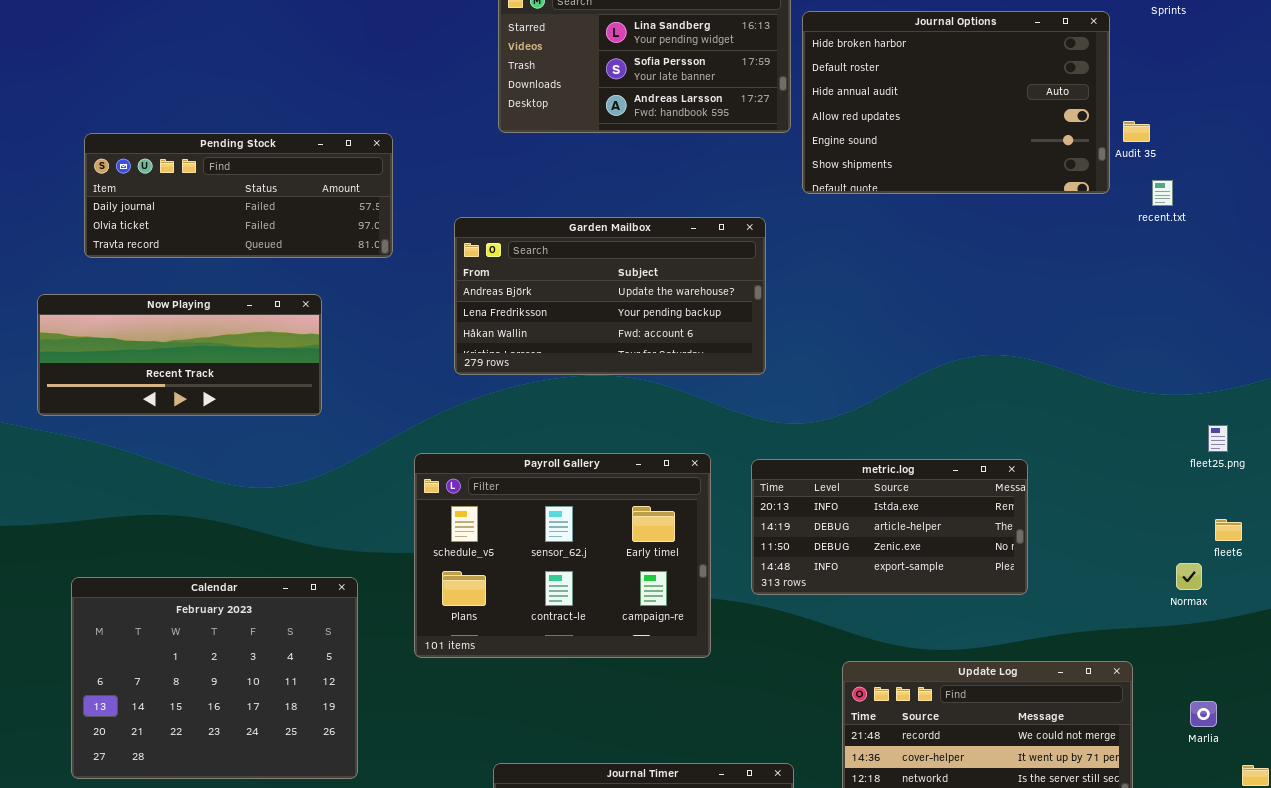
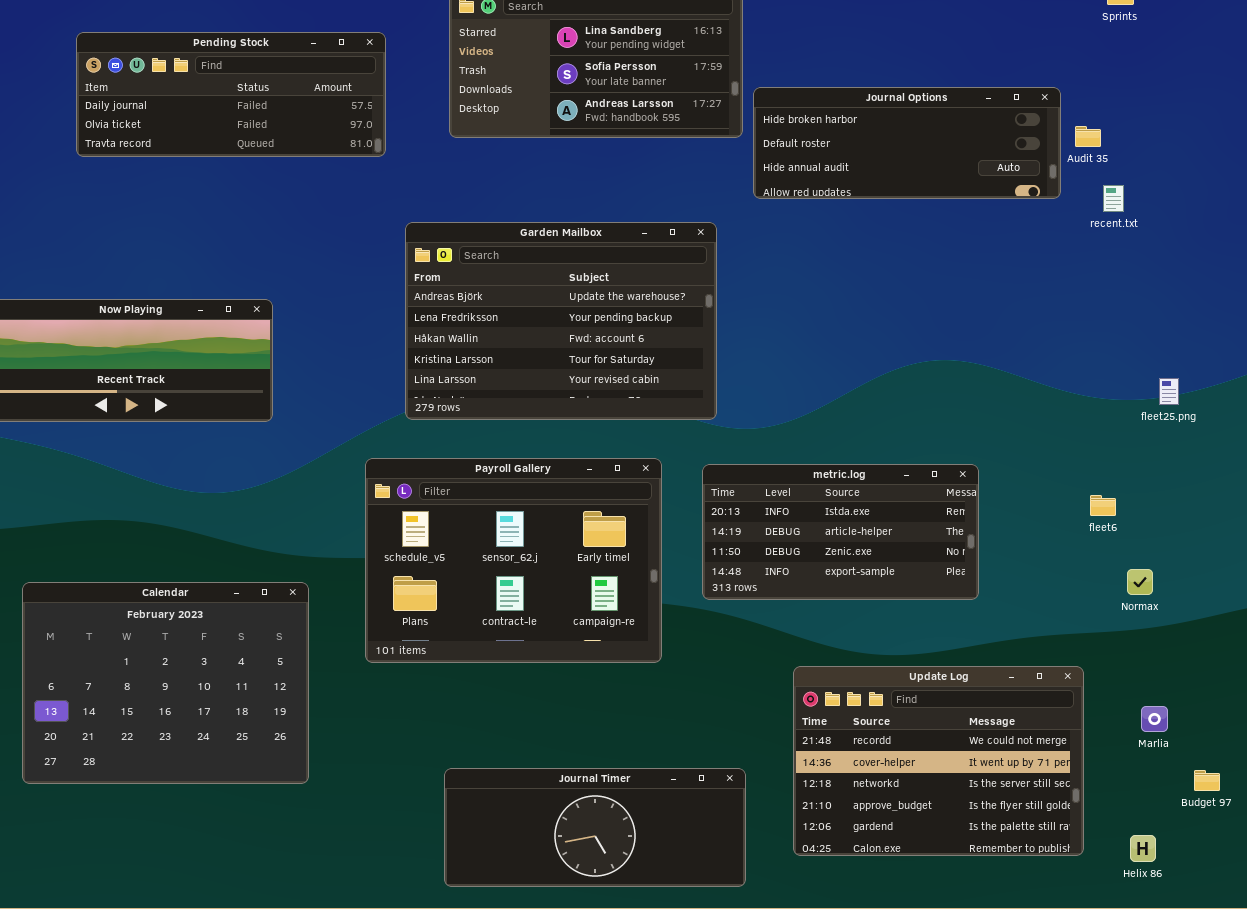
Journal Options: [802,11,1110,194] -> [753,87,1061,199], resized
Pending Stock: [84,133,393,258] -> [76,32,386,157], moved
Garden Mailbox: [454,217,766,375] -> [405,222,717,420], resized
fleet25.png: [1208,425,1228,452] -> [1159,378,1179,405], moved
fleet6: [1215,519,1242,541] -> [1090,495,1116,516], moved

